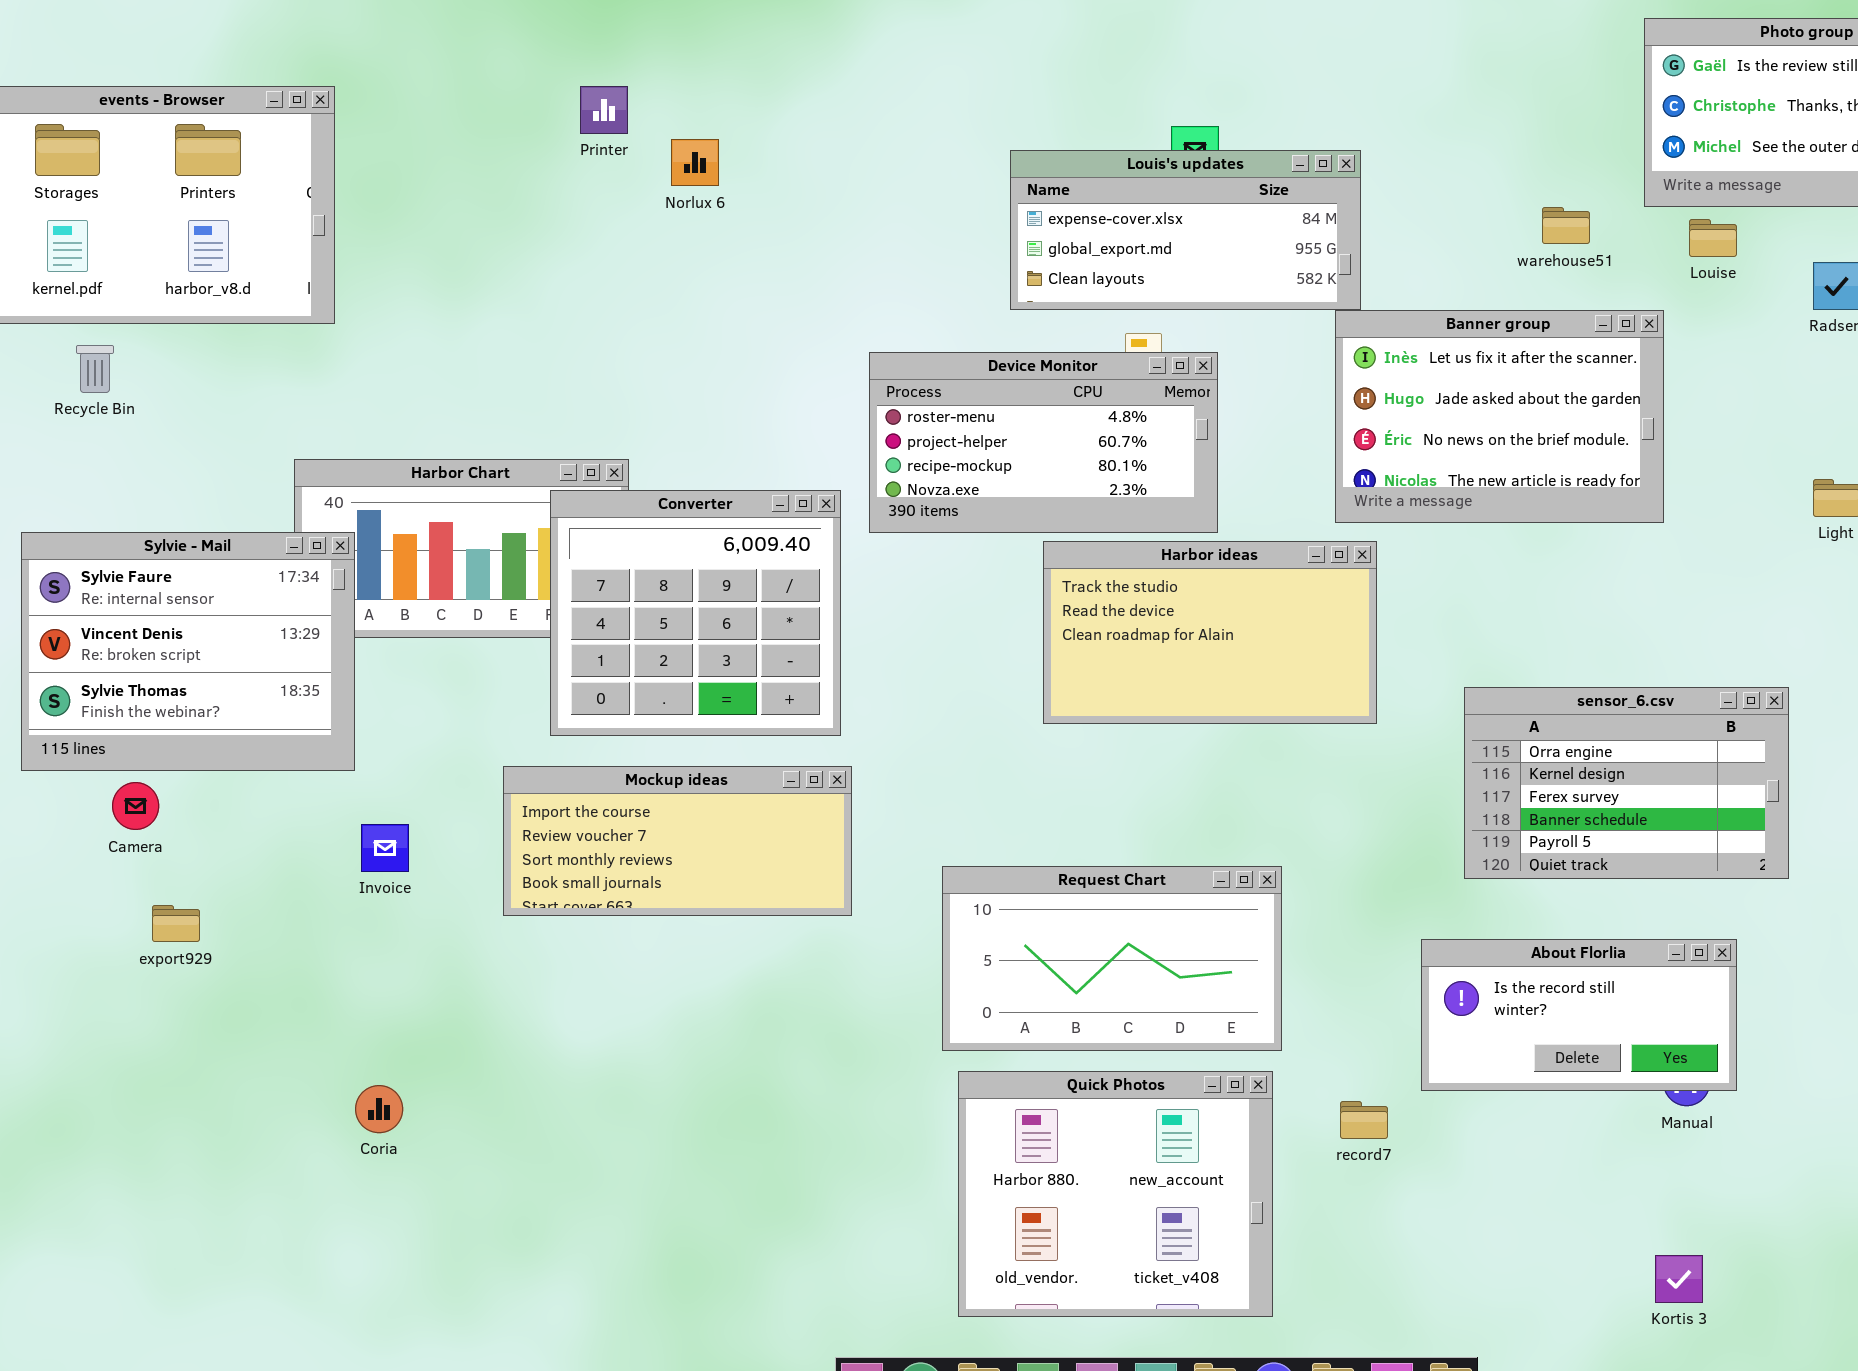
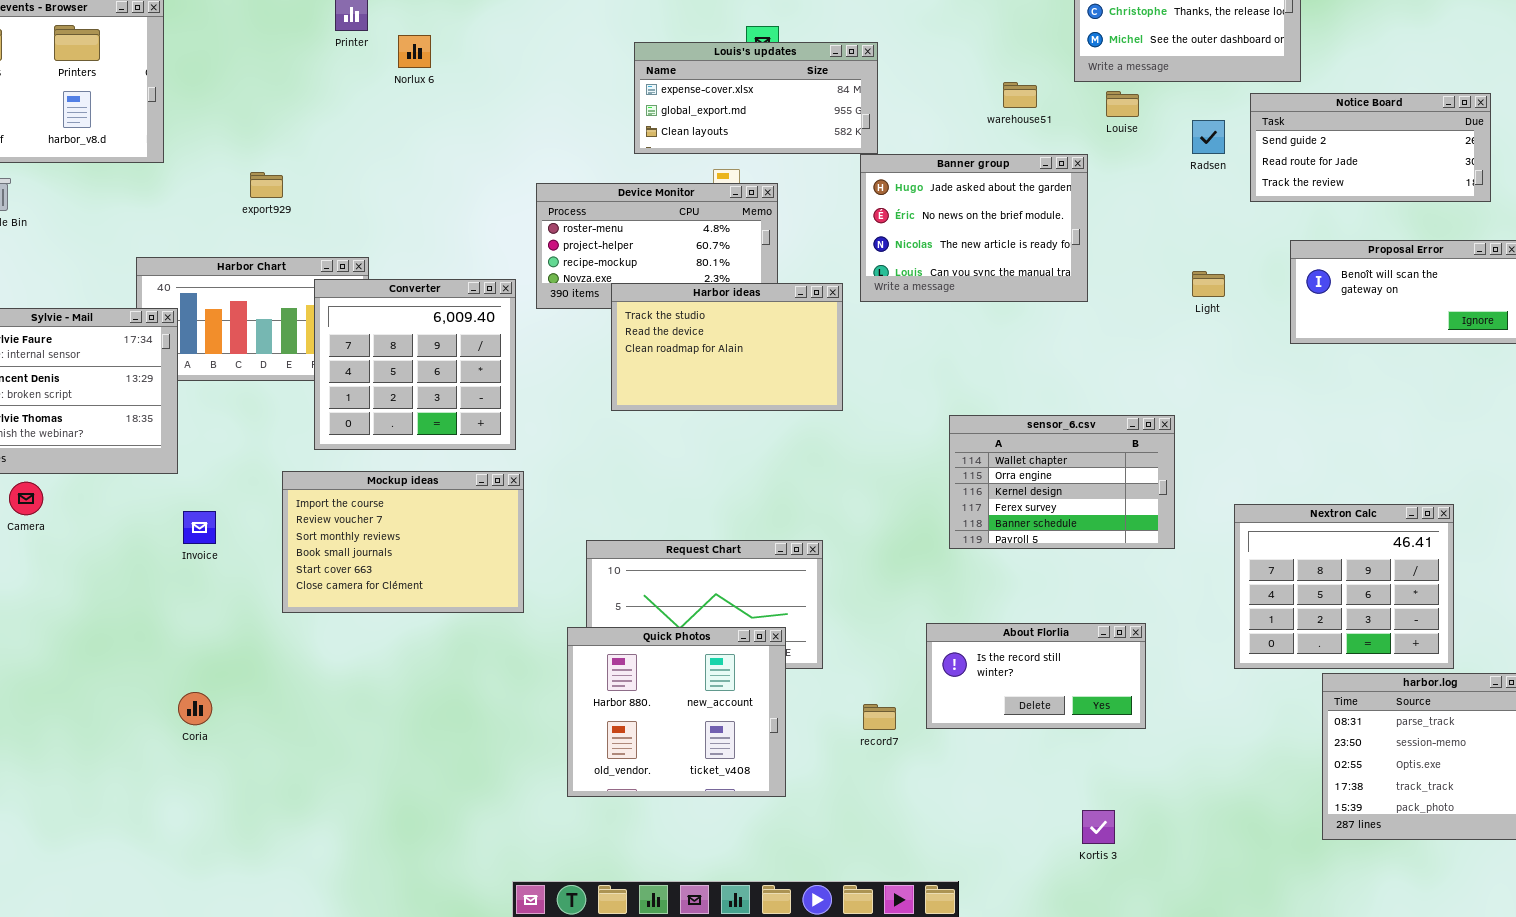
Banner group: [1335,310,1664,523] -> [860,154,1088,302], scrolled down 1 row
Harbor ideas: [1043,541,1377,724] -> [611,283,843,411], moved
sensor_6.csv: [1464,687,1789,879] -> [949,415,1175,549], scrolled up 1 row
Mockup ideas: [503,766,852,916] -> [282,471,524,613], resized
export929: [152,905,200,942] -> [250,172,283,198], moved
About Florlia: [1421,939,1737,1091] -> [926,623,1146,729], moved
Quick Photos: [958,1071,1273,1317] -> [567,627,786,797], moved

